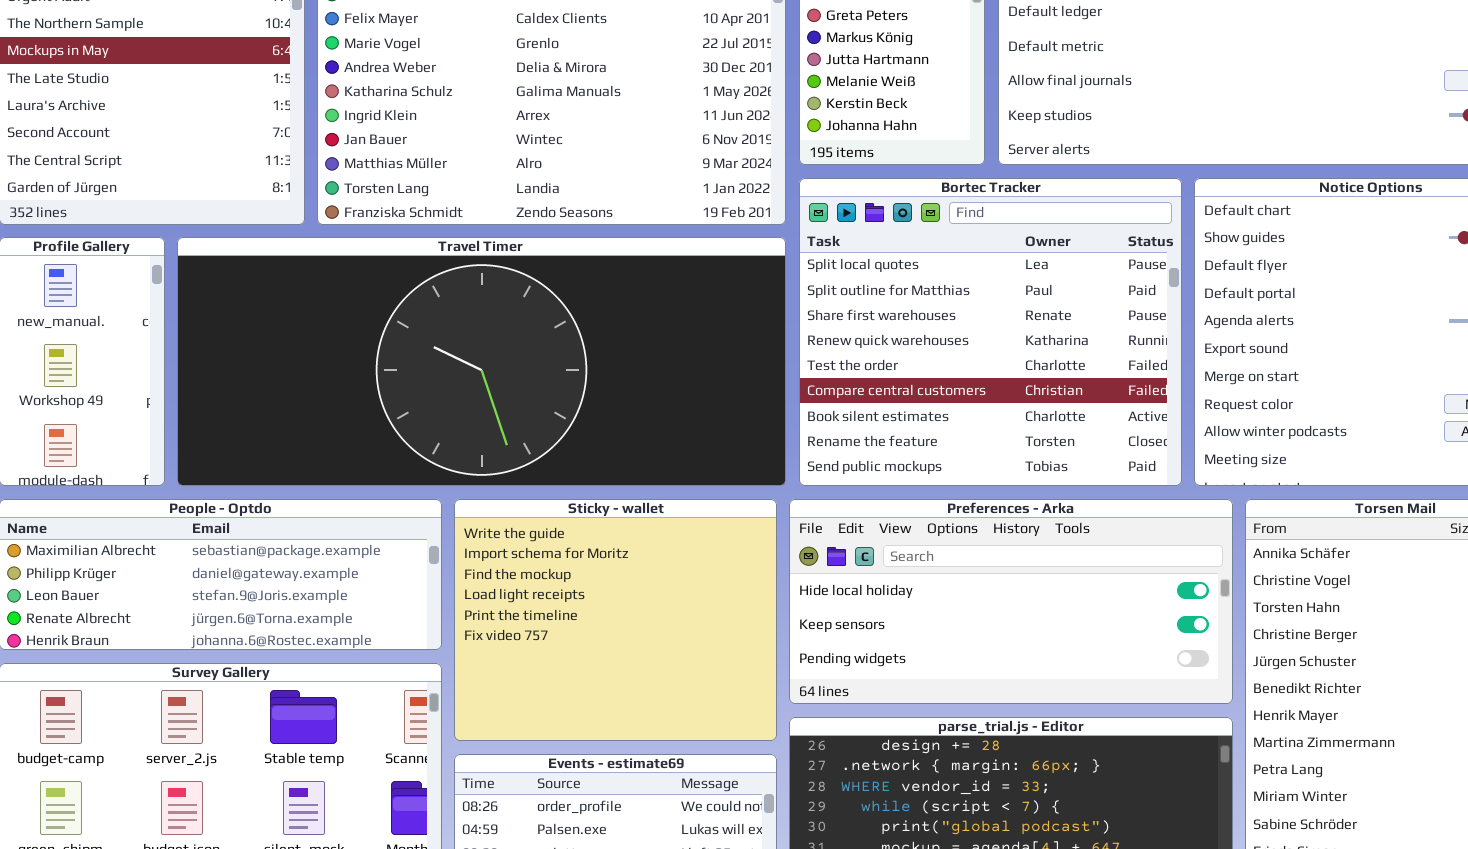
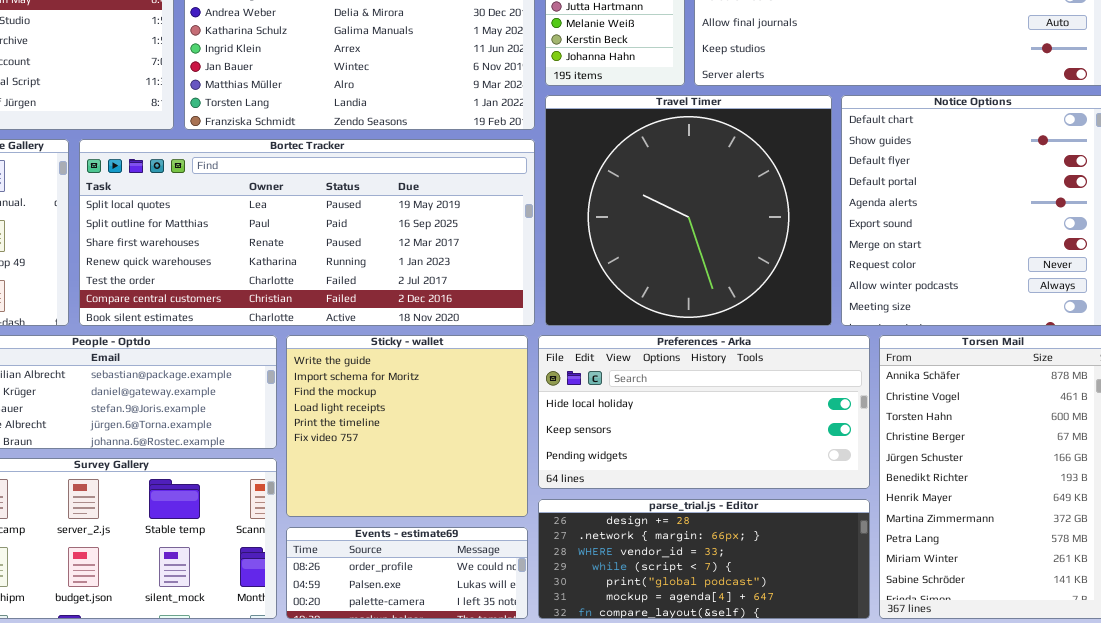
Bortec Tracker: [799,178,1182,486] -> [79,139,535,326], moved, resized
Travel Timer: [177,237,786,486] -> [545,95,832,326], moved, resized

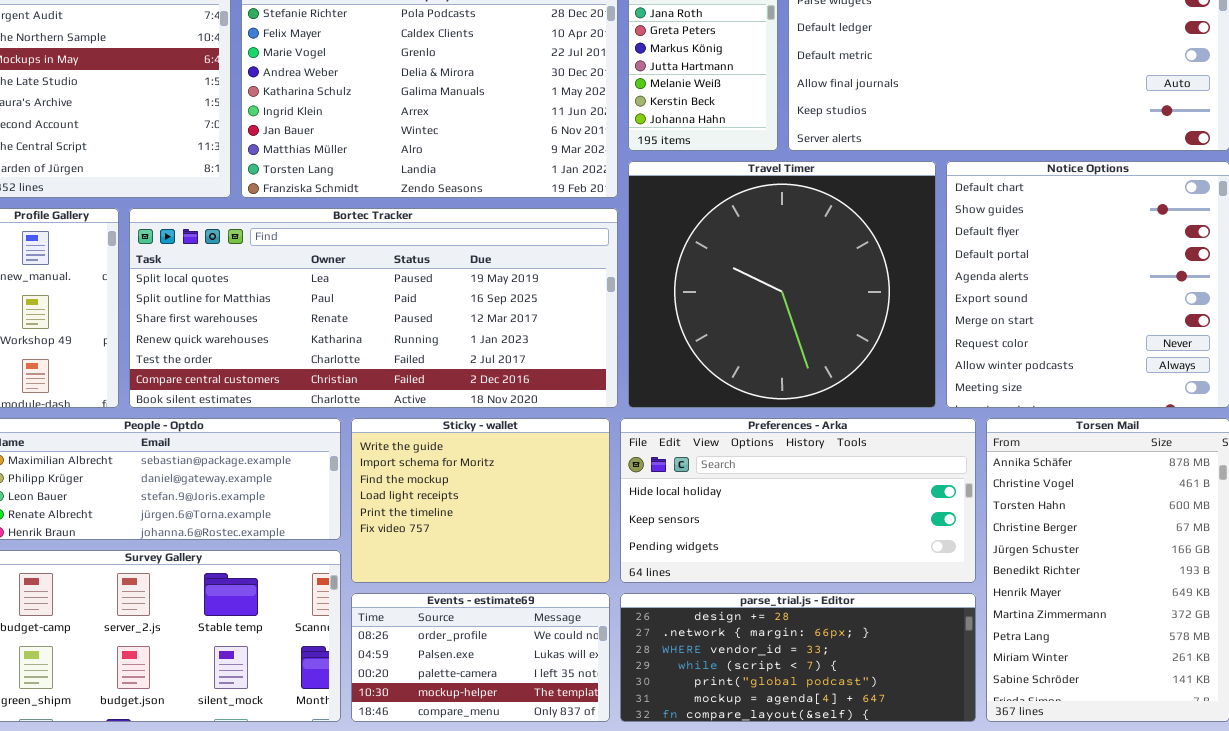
Sticky - wallet: [286,335,528,517] -> [351,418,610,583], resized
Events - estimate69: [286,527,528,619] -> [351,593,610,722], resized

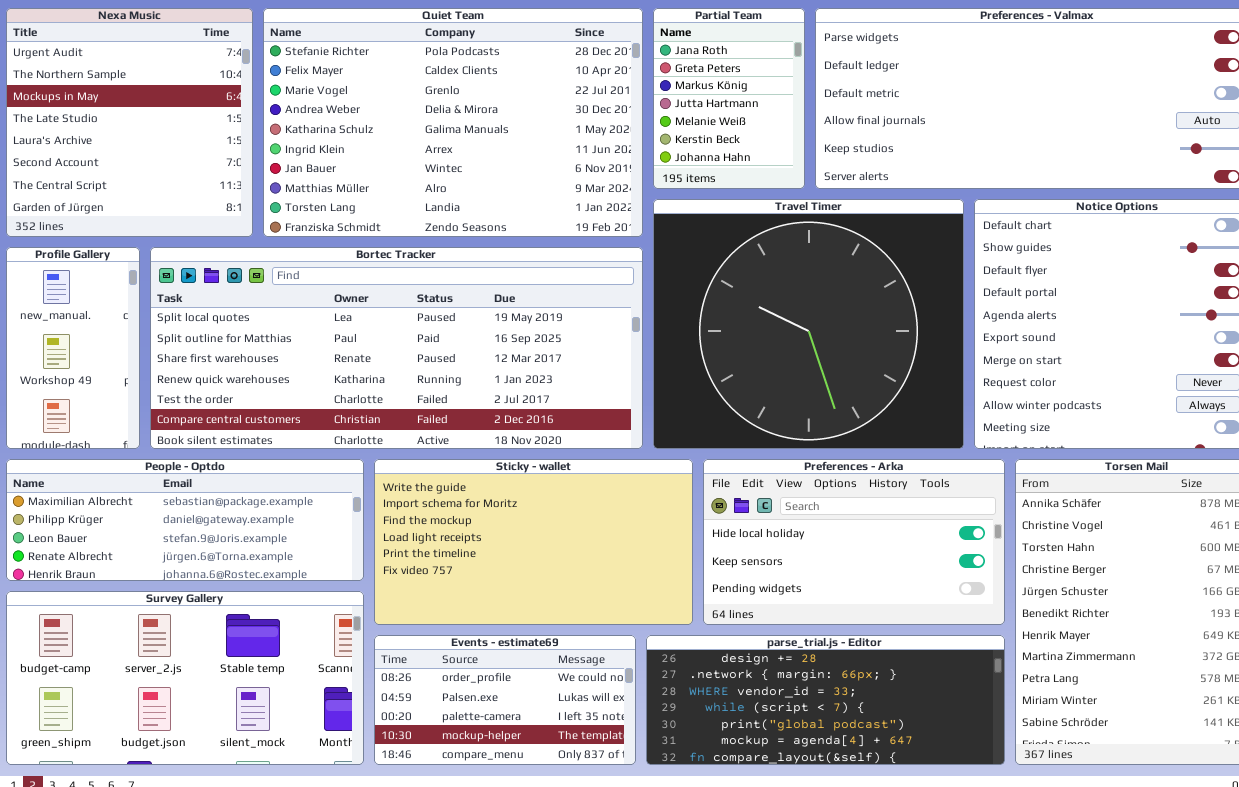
Sticky - wallet: [351,418,610,583] -> [374,459,693,625], resized
Preferences - Arka: [620,418,976,583] -> [703,459,1005,625], resized

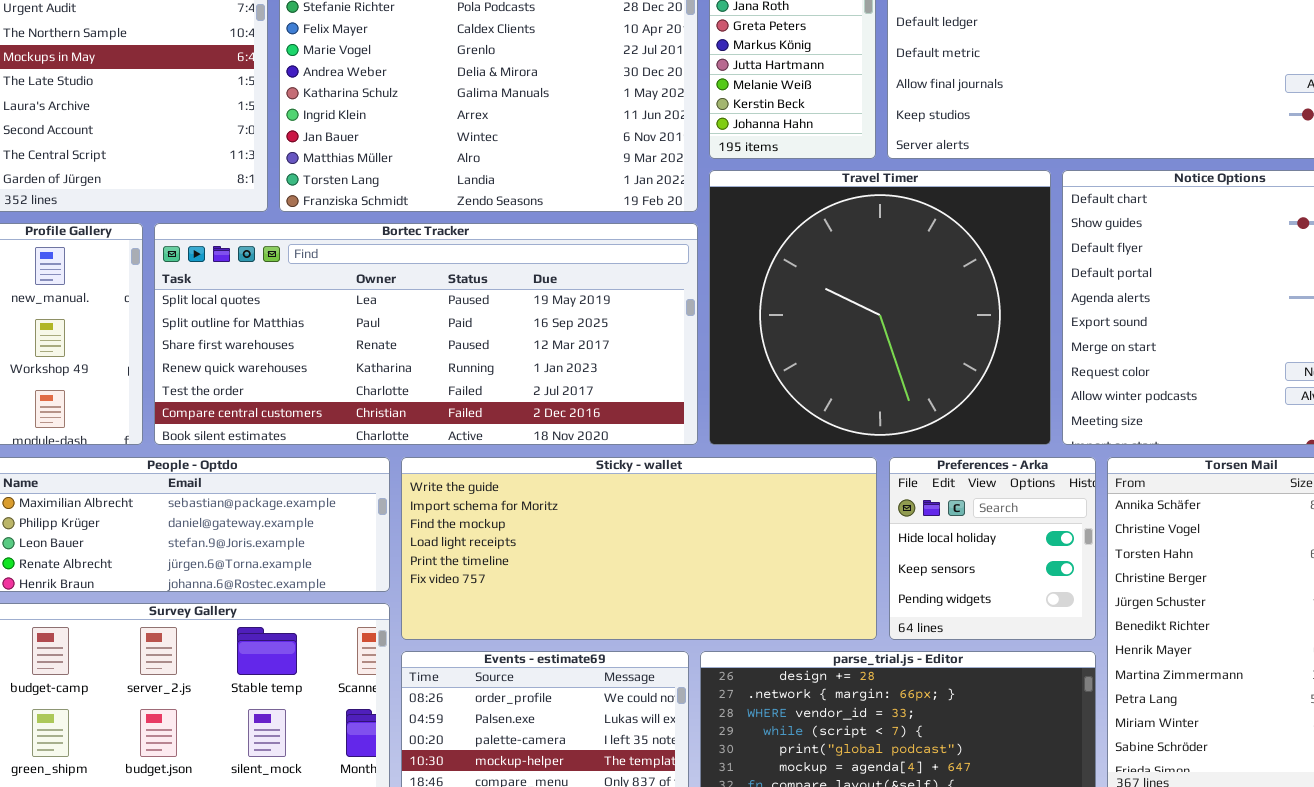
Sticky - wallet: [374,459,693,625] -> [401,457,877,640], resized
Preferences - Arka: [703,459,1005,625] -> [889,457,1096,640], resized

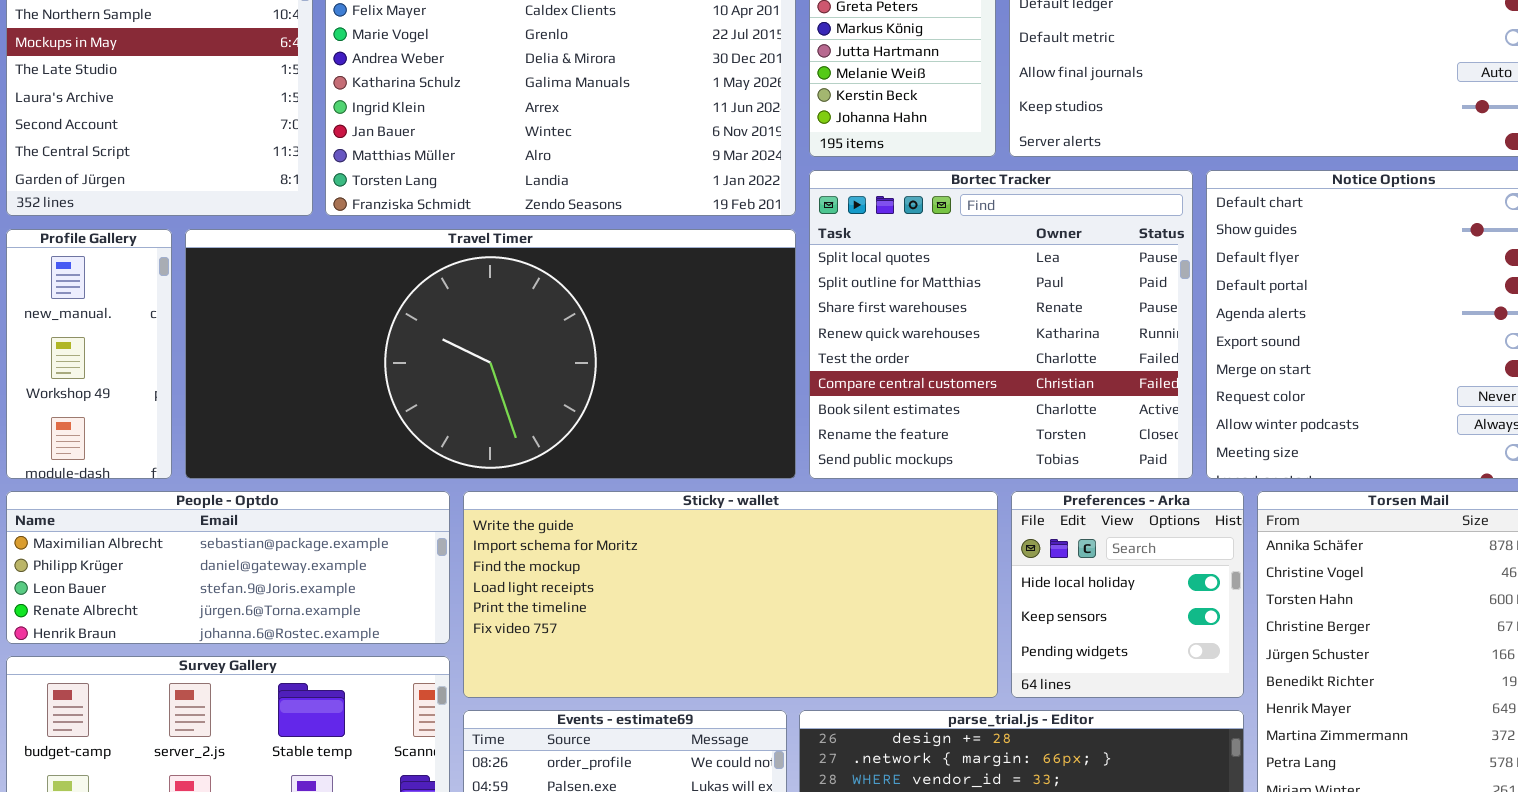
Travel Timer: [709,170,1051,445] -> [185,229,796,479], moved, resized
Bortec Tracker: [154,223,698,445] -> [809,170,1193,479], moved, resized

